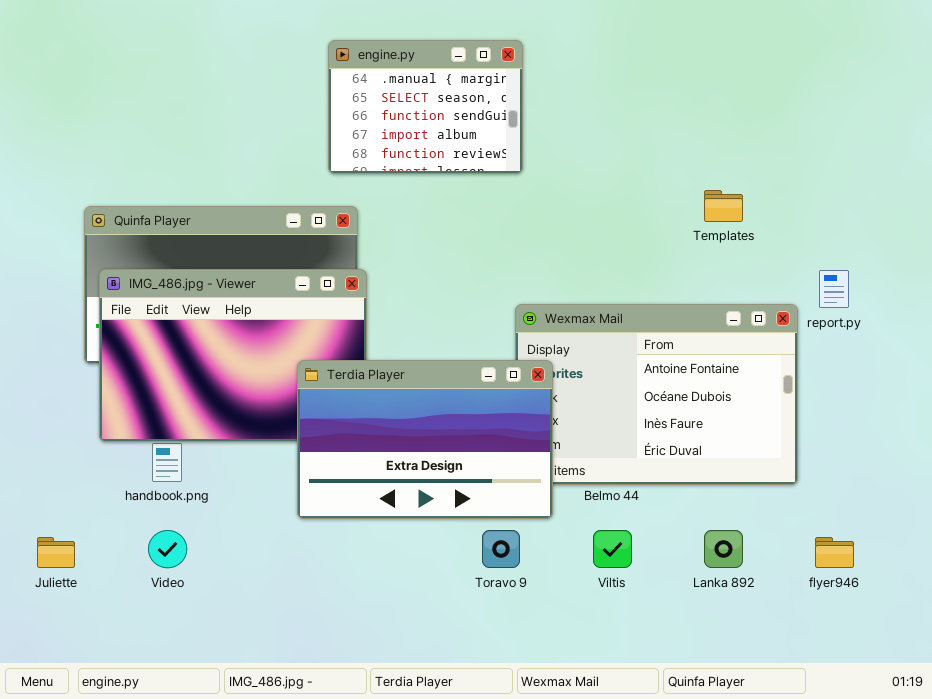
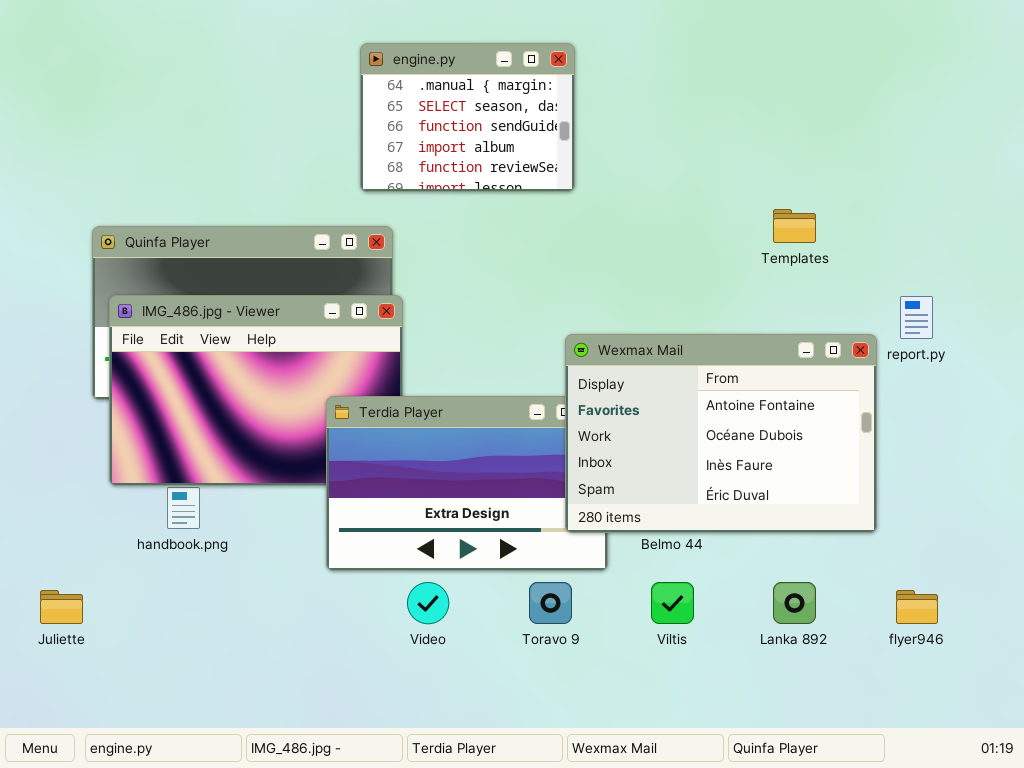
Wexmax Mail: [515,304,798,485] -> [565,334,877,533], raised
Video: [148,530,187,568] -> [407,582,449,624], moved

